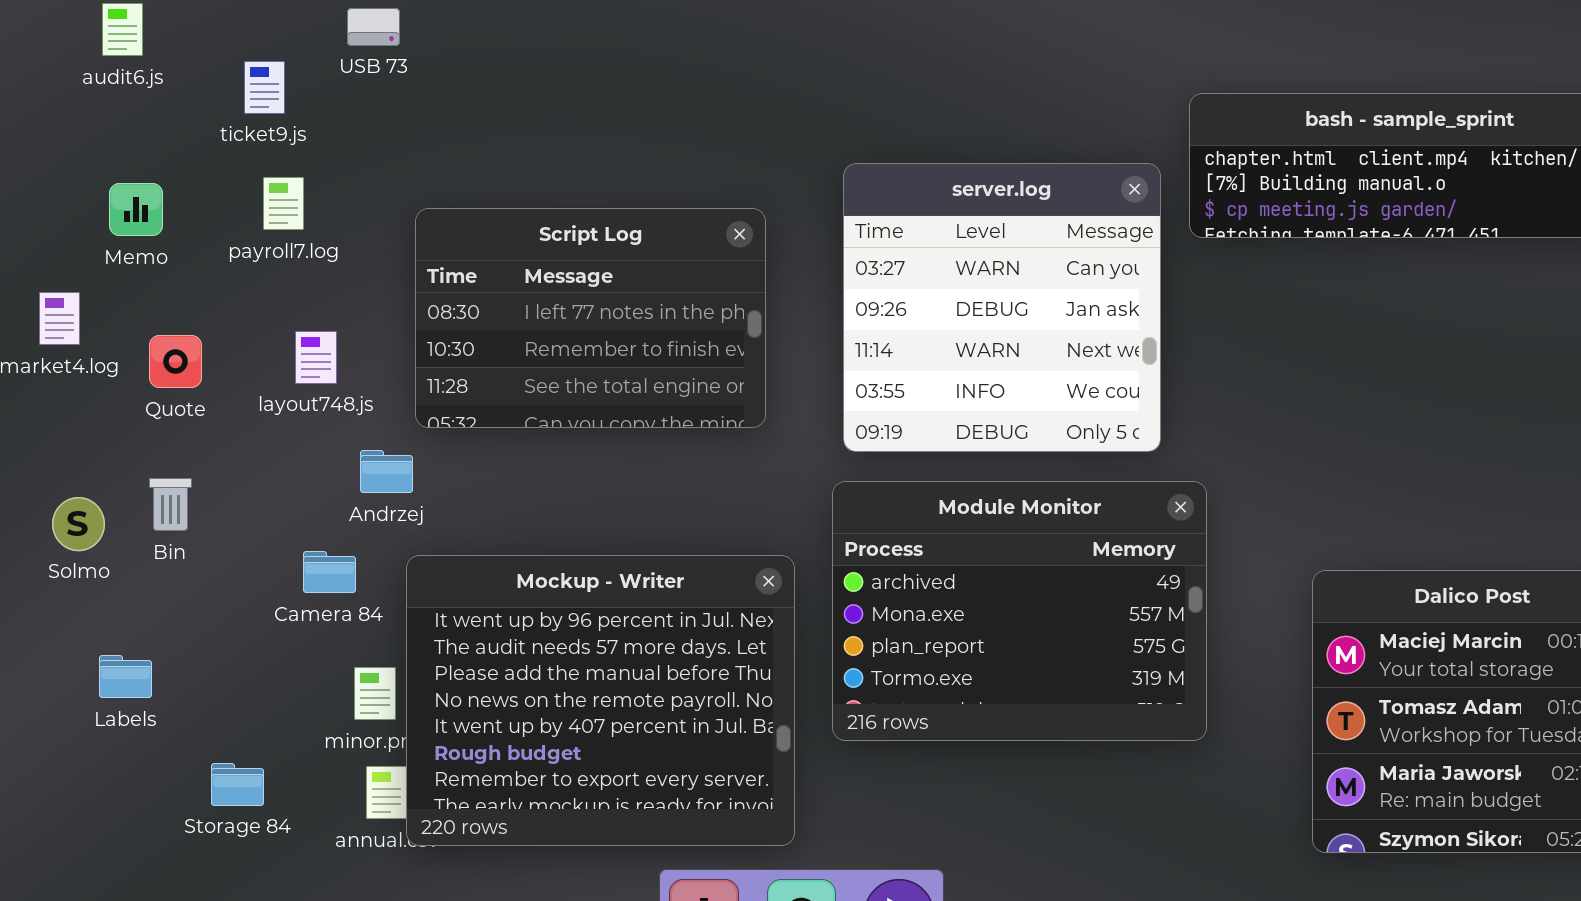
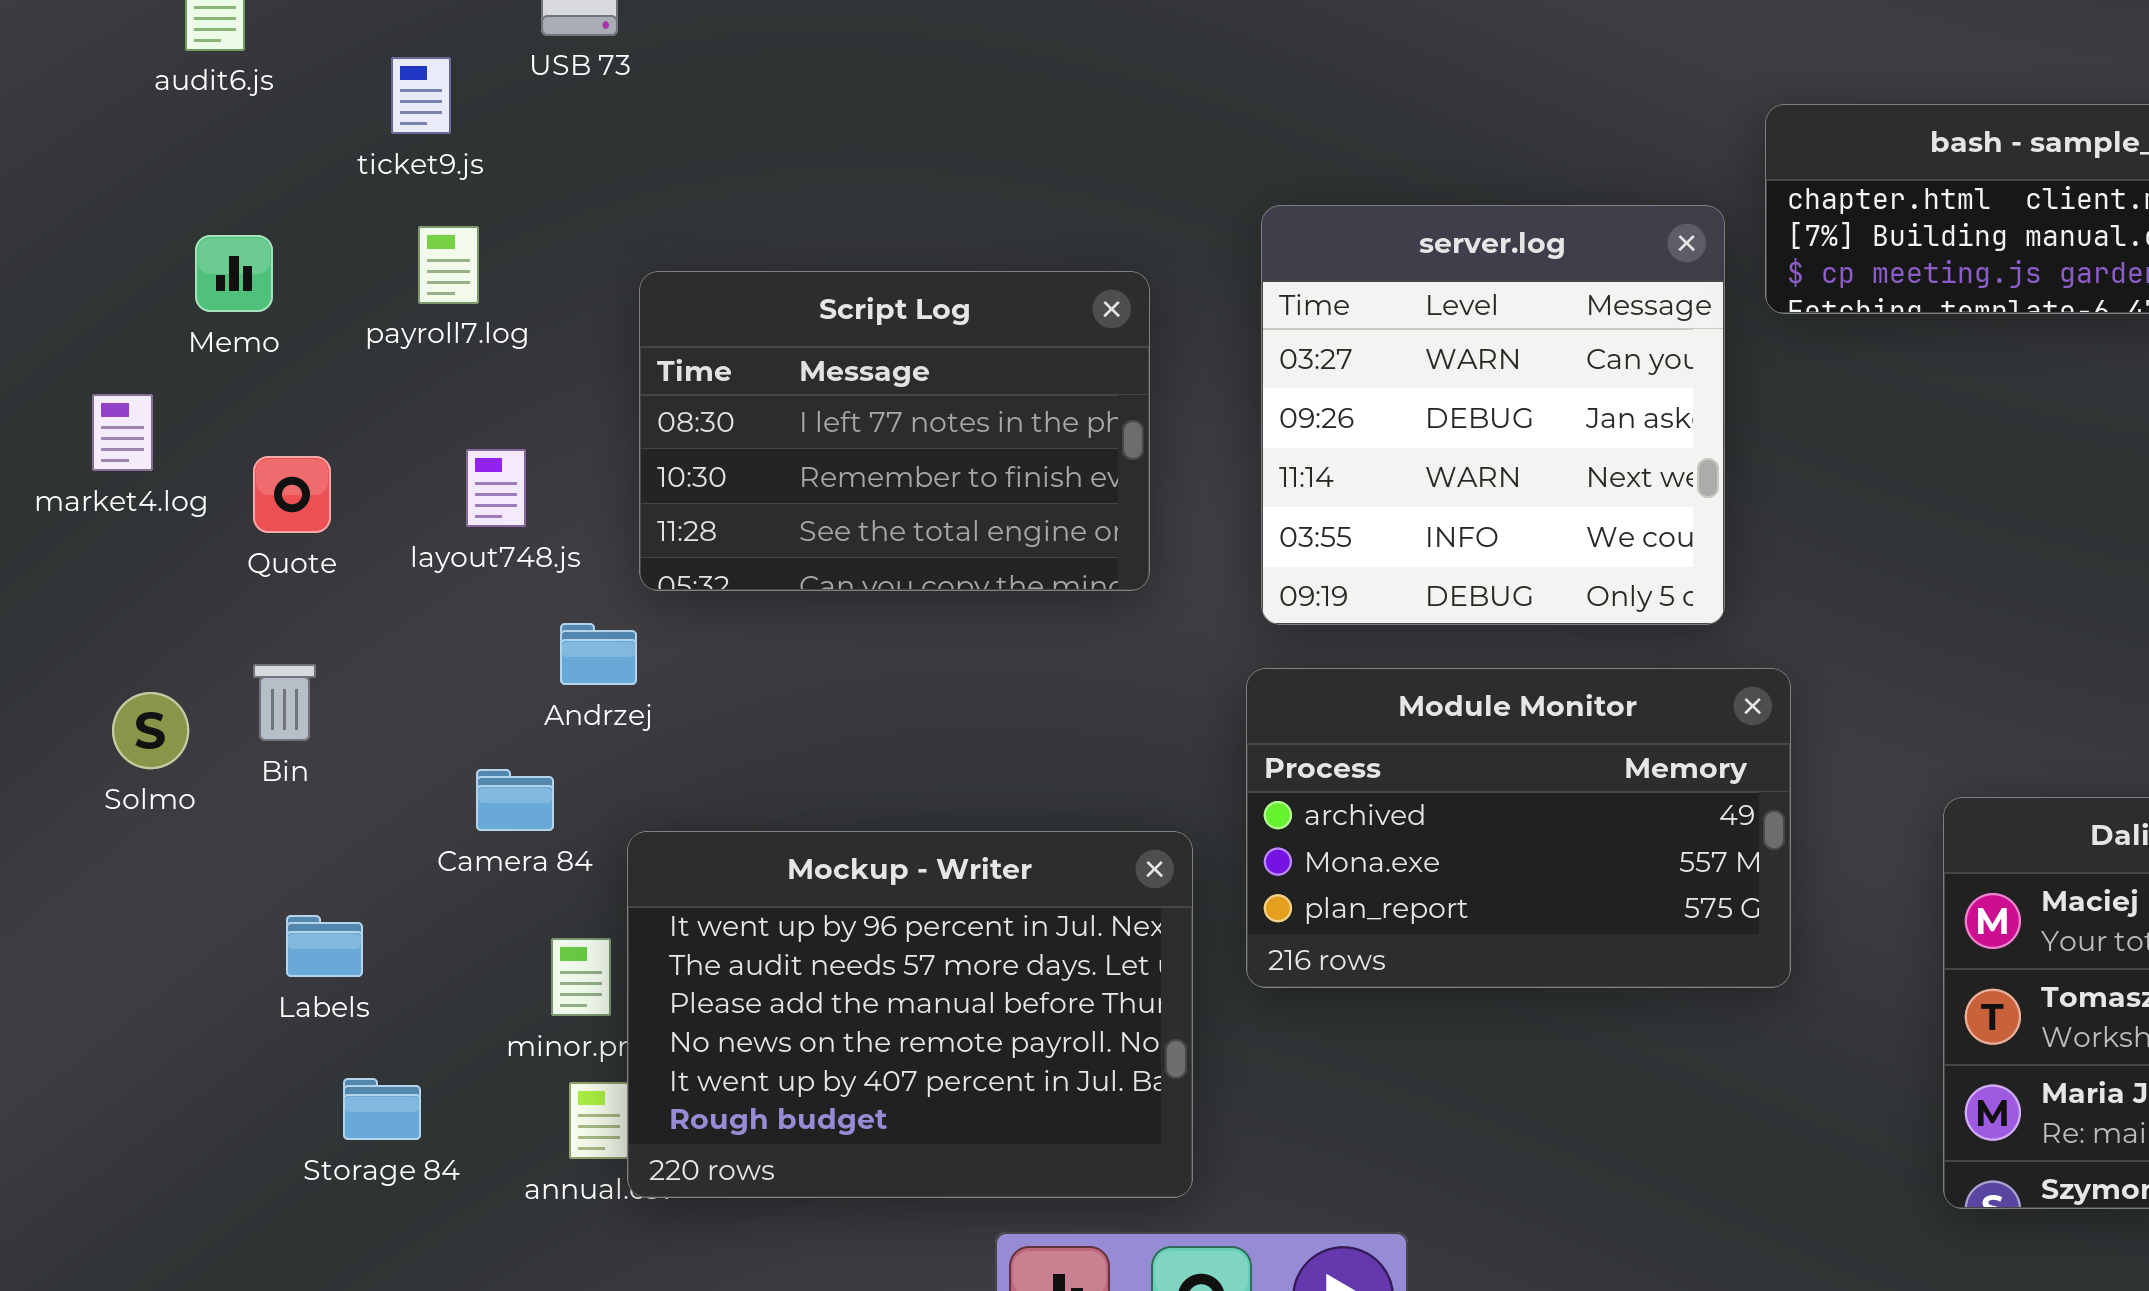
Module Monitor: [832,481,1207,741] -> [1246,668,1791,988], resized
Mockup - Writer: [406,555,795,846] -> [627,831,1193,1198], resized
Labels: [99,655,152,698] -> [286,915,363,977], moved

